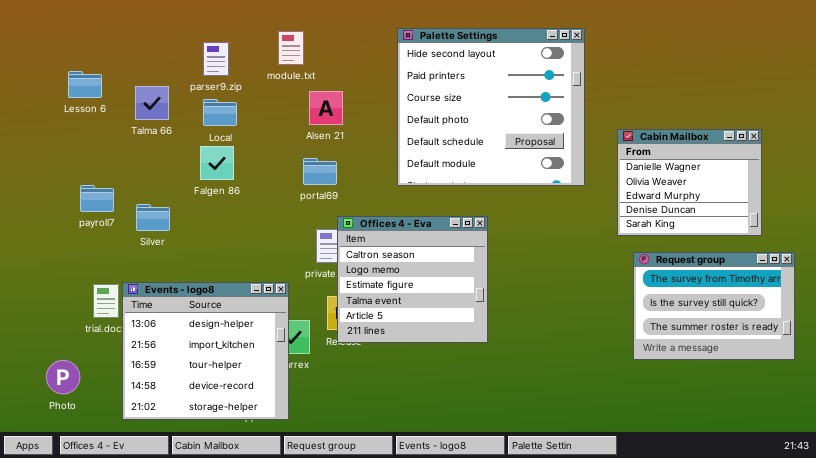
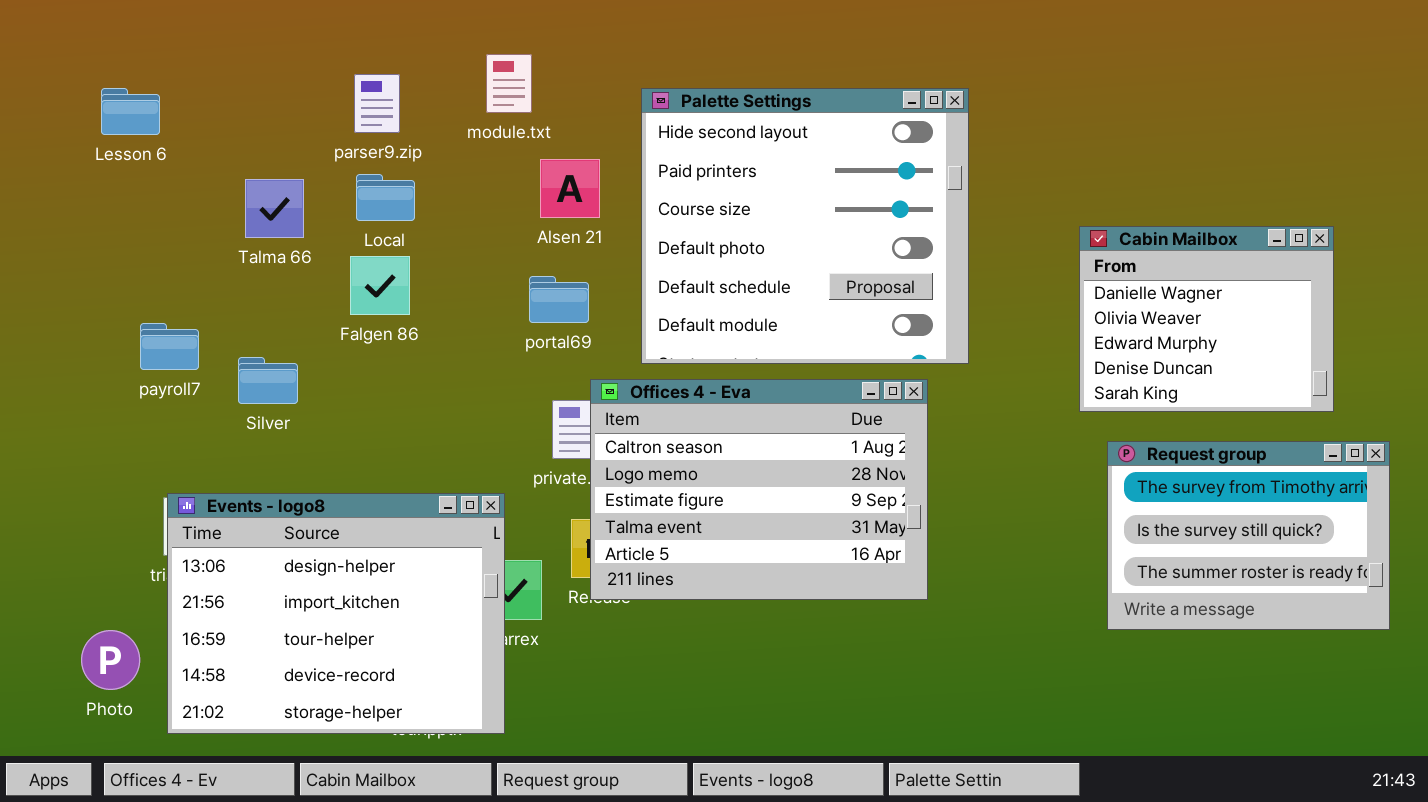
Palette Settings: [397,28,585,186] -> [641,88,969,364], moved
Lesson 6: [68,71,102,98] -> [101,88,160,135], moved
Talma 66: [135,86,169,120] -> [245,179,304,238], moved
Offices 4 - Eva: [337,216,488,343] -> [590,379,928,600], resized
Events - logo8: [122,282,289,420] -> [167,493,505,734], resized

